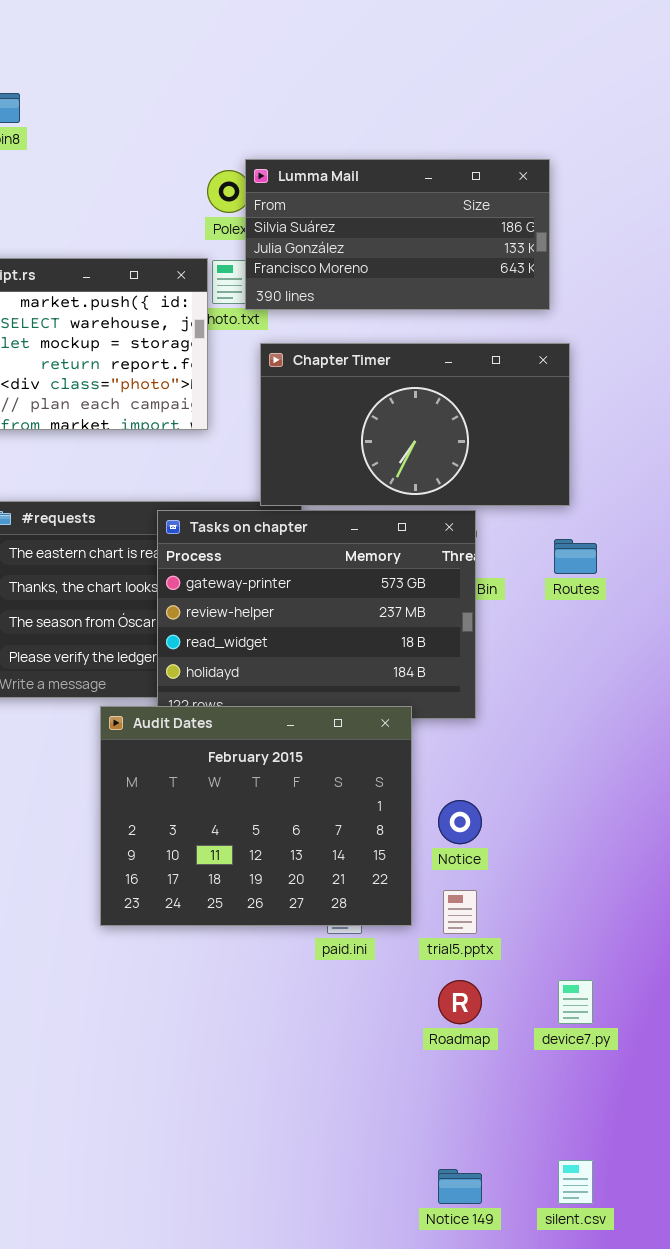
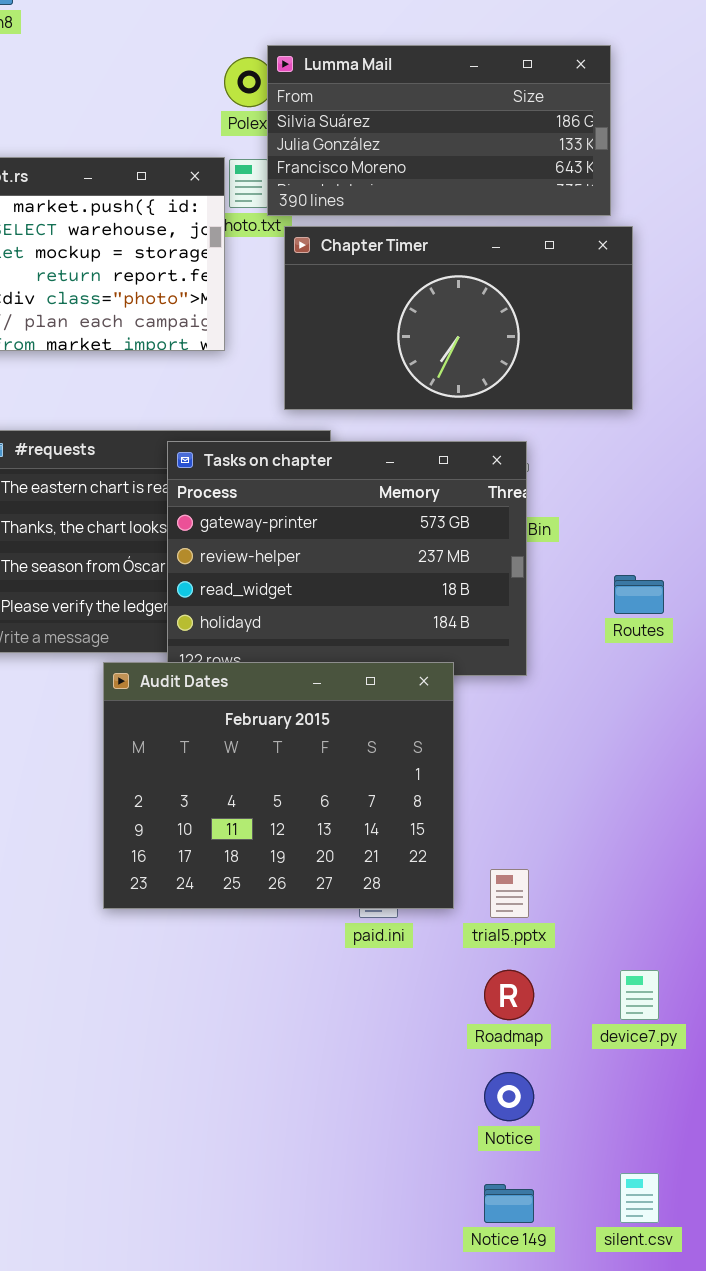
Chapter Timer: [260,343,570,506] -> [284,226,633,410], moved
Routes: [554,539,597,574] -> [614,575,664,614], moved
Notice: [438,800,482,844] -> [484,1072,534,1121], moved

